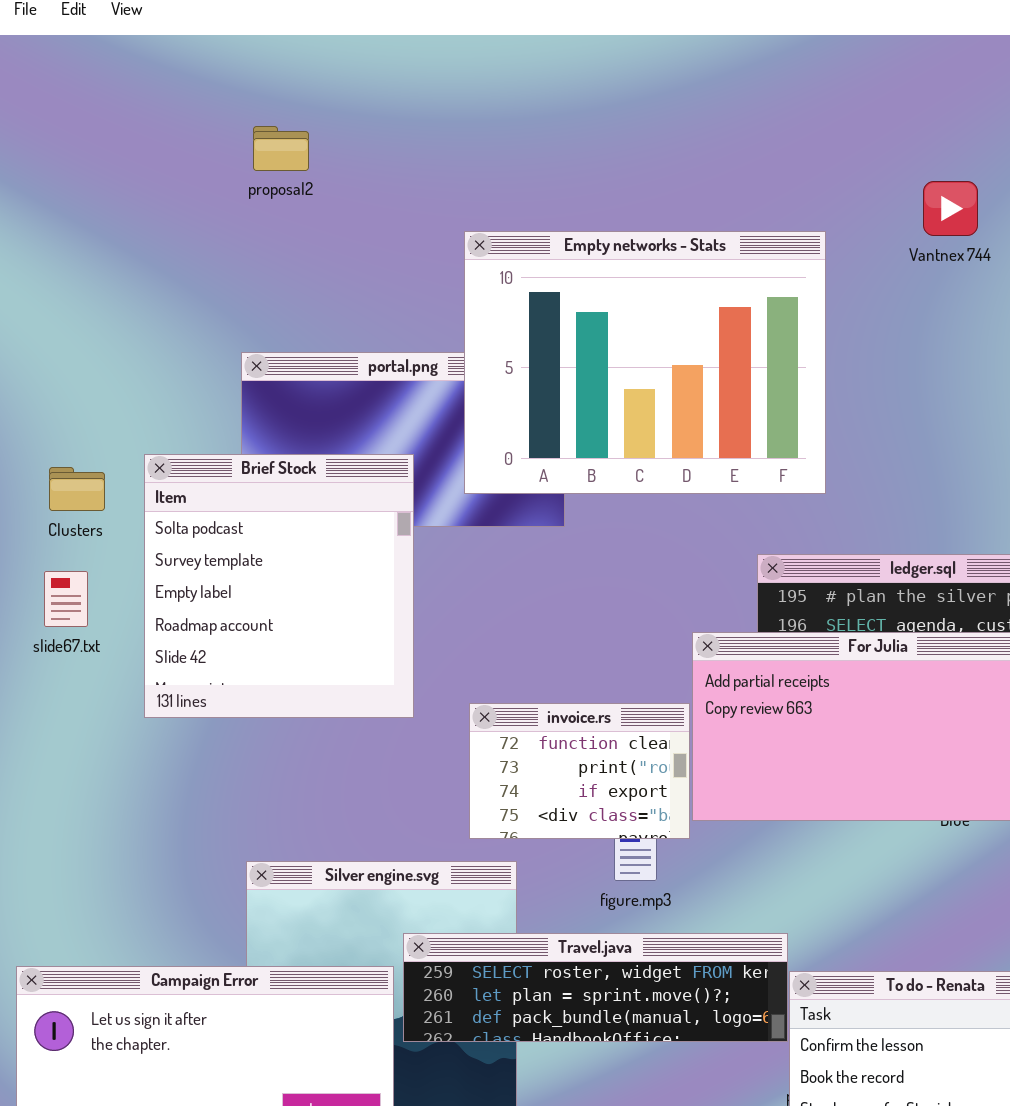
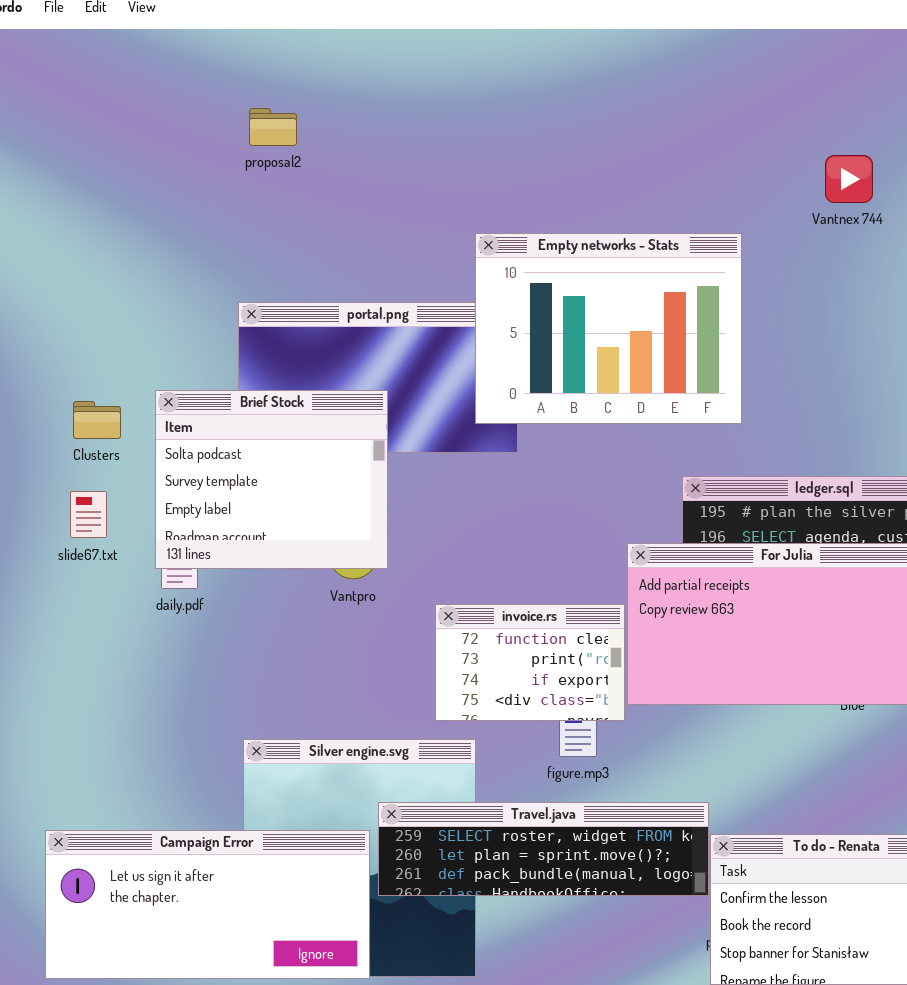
Empty networks - Stats: [464,231,826,494] -> [475,233,742,424], resized
Brief Stock: [144,454,414,718] -> [155,390,388,569], resized

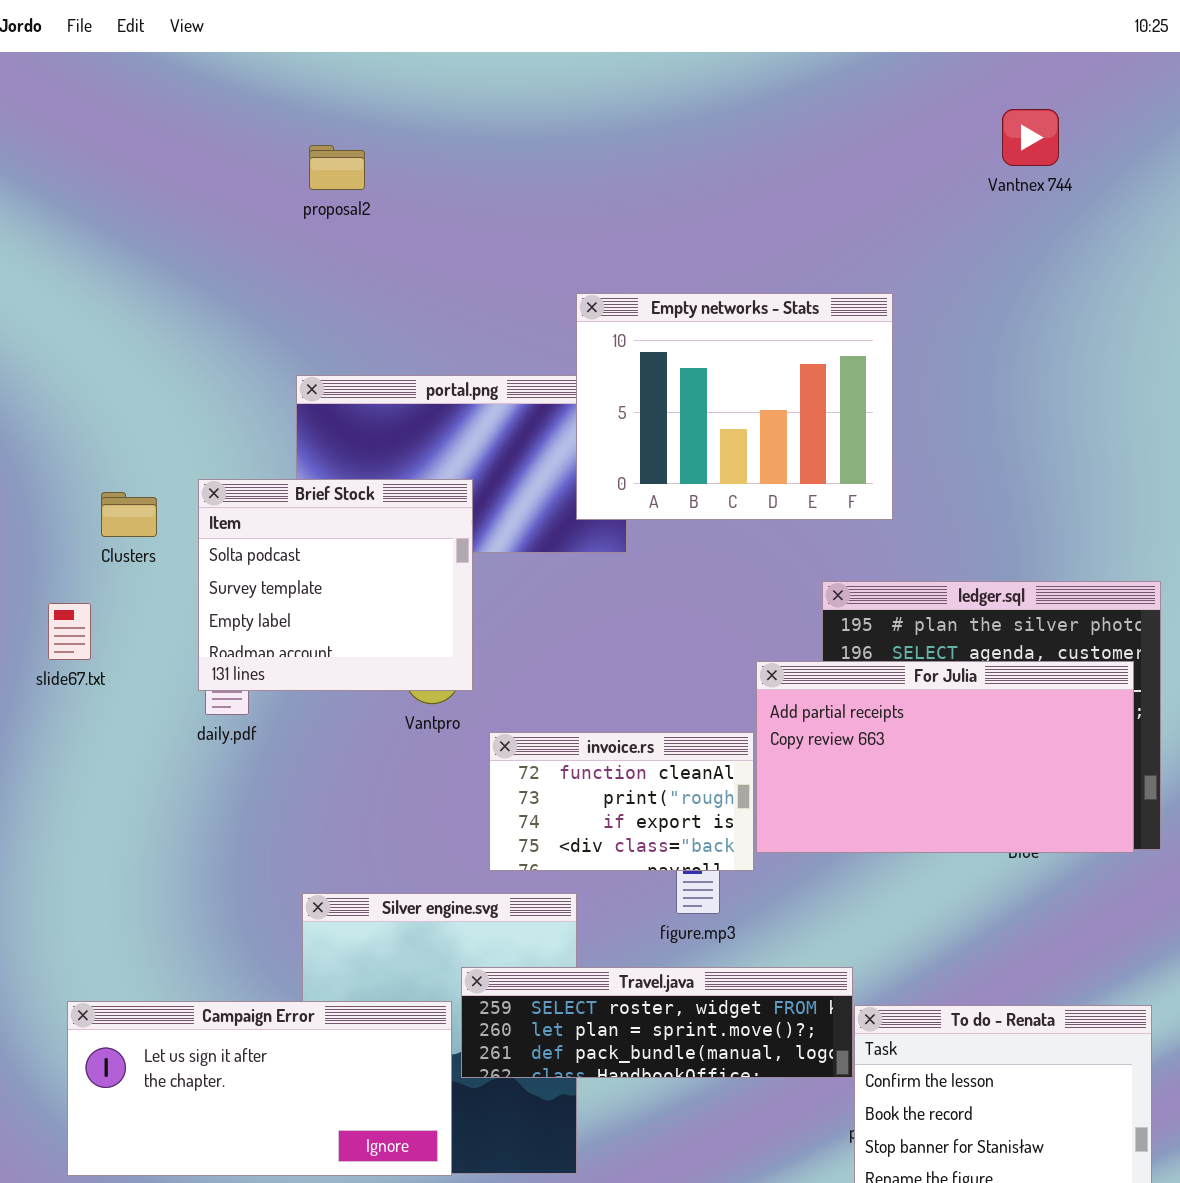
Vantnex 744: [825,155,873,203] -> [1002,109,1059,166], moved
slide67.txt: [70,491,107,538] -> [48,603,91,660], moved
invoice.rs: [435,604,625,721] -> [489,732,754,871], resized

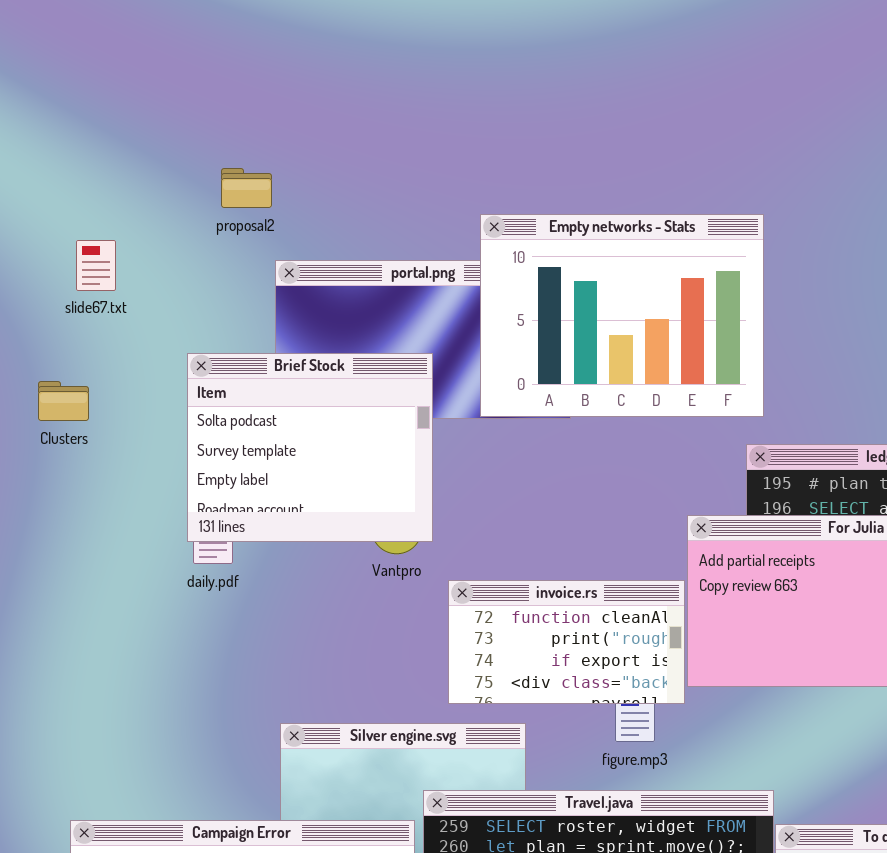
proposal2: [309,145,365,190] -> [221,168,272,208], moved
Empty networks - Stats: [576,293,893,520] -> [480,214,764,417], moved
Clusters: [101,492,157,537] -> [38,381,89,421], moved
slide67.txt: [48,603,91,660] -> [76,240,116,291], moved

